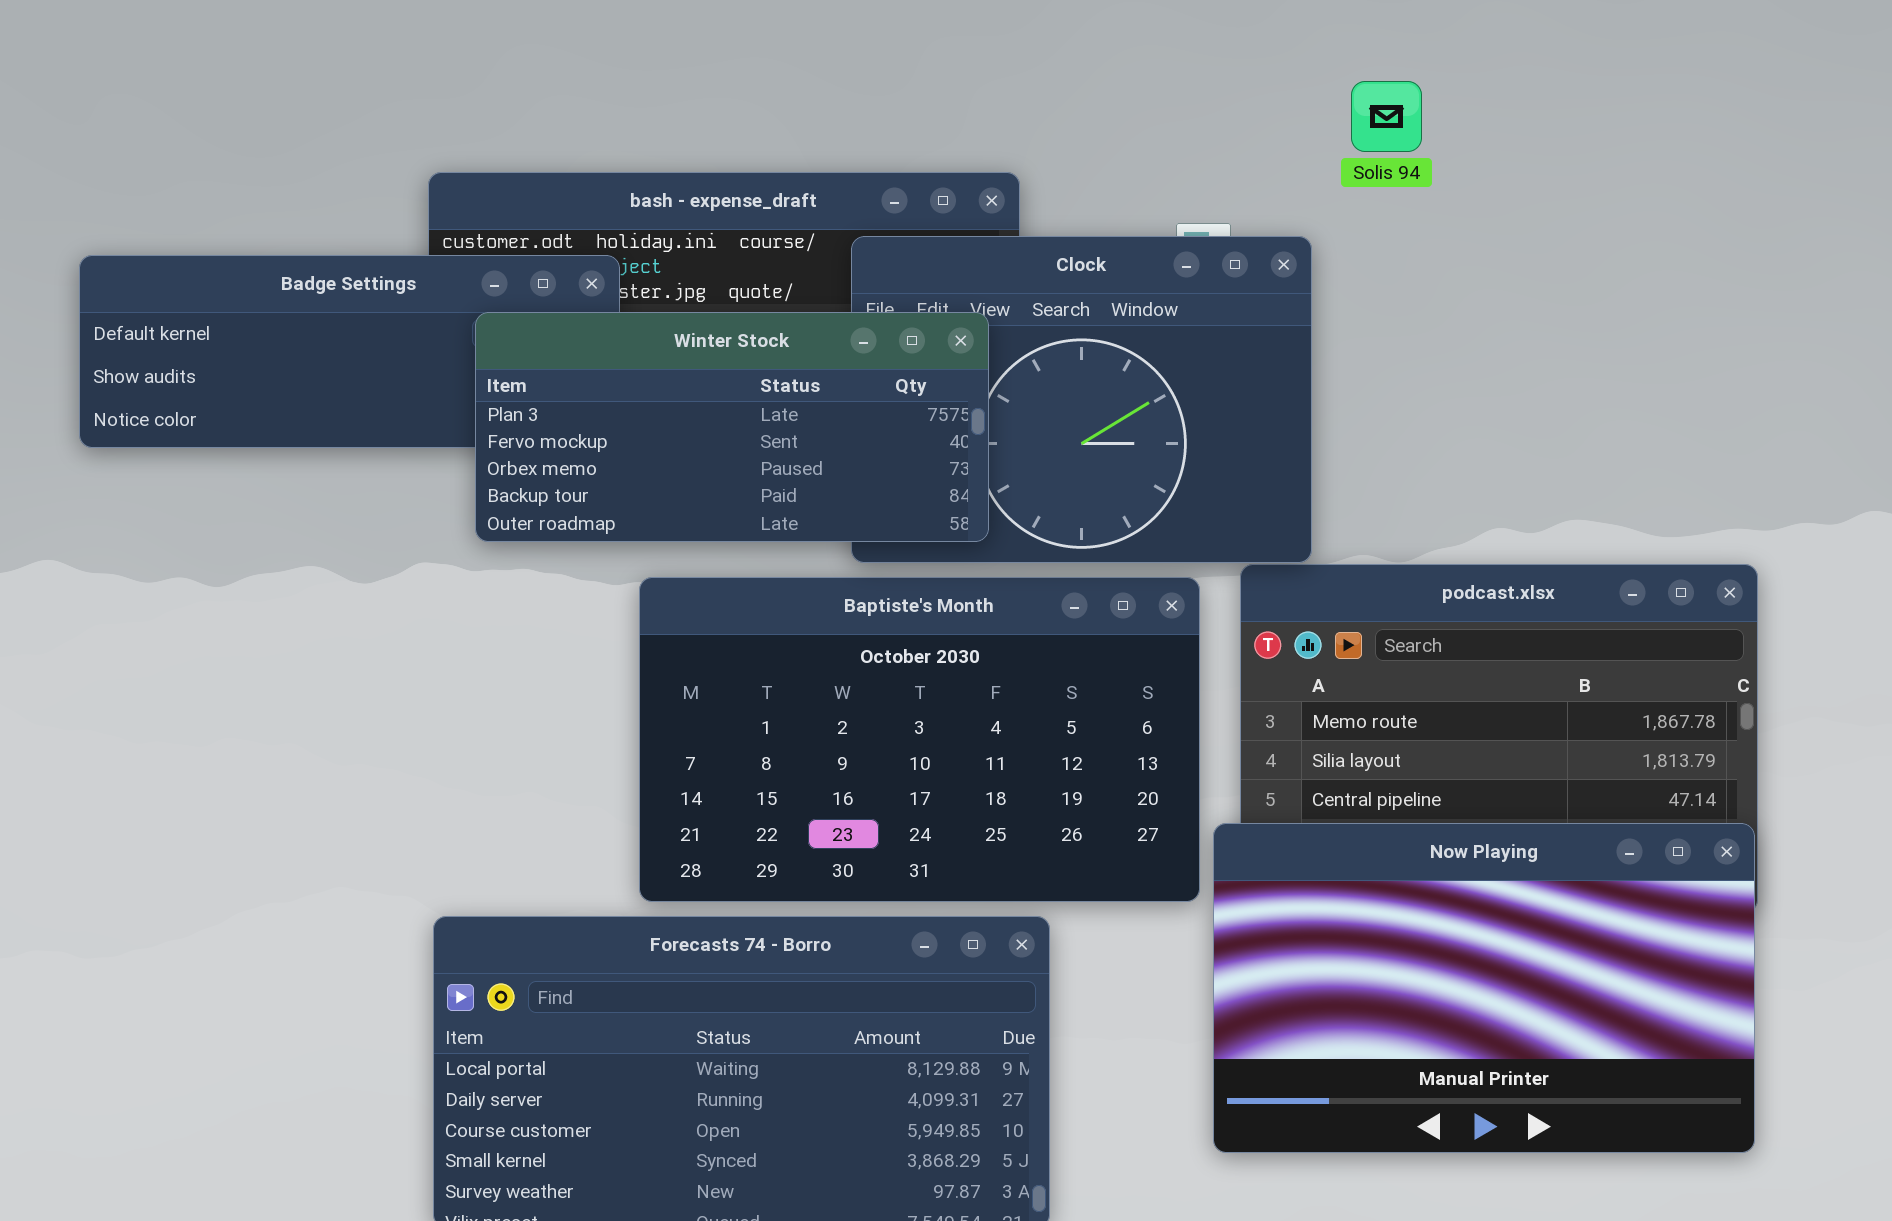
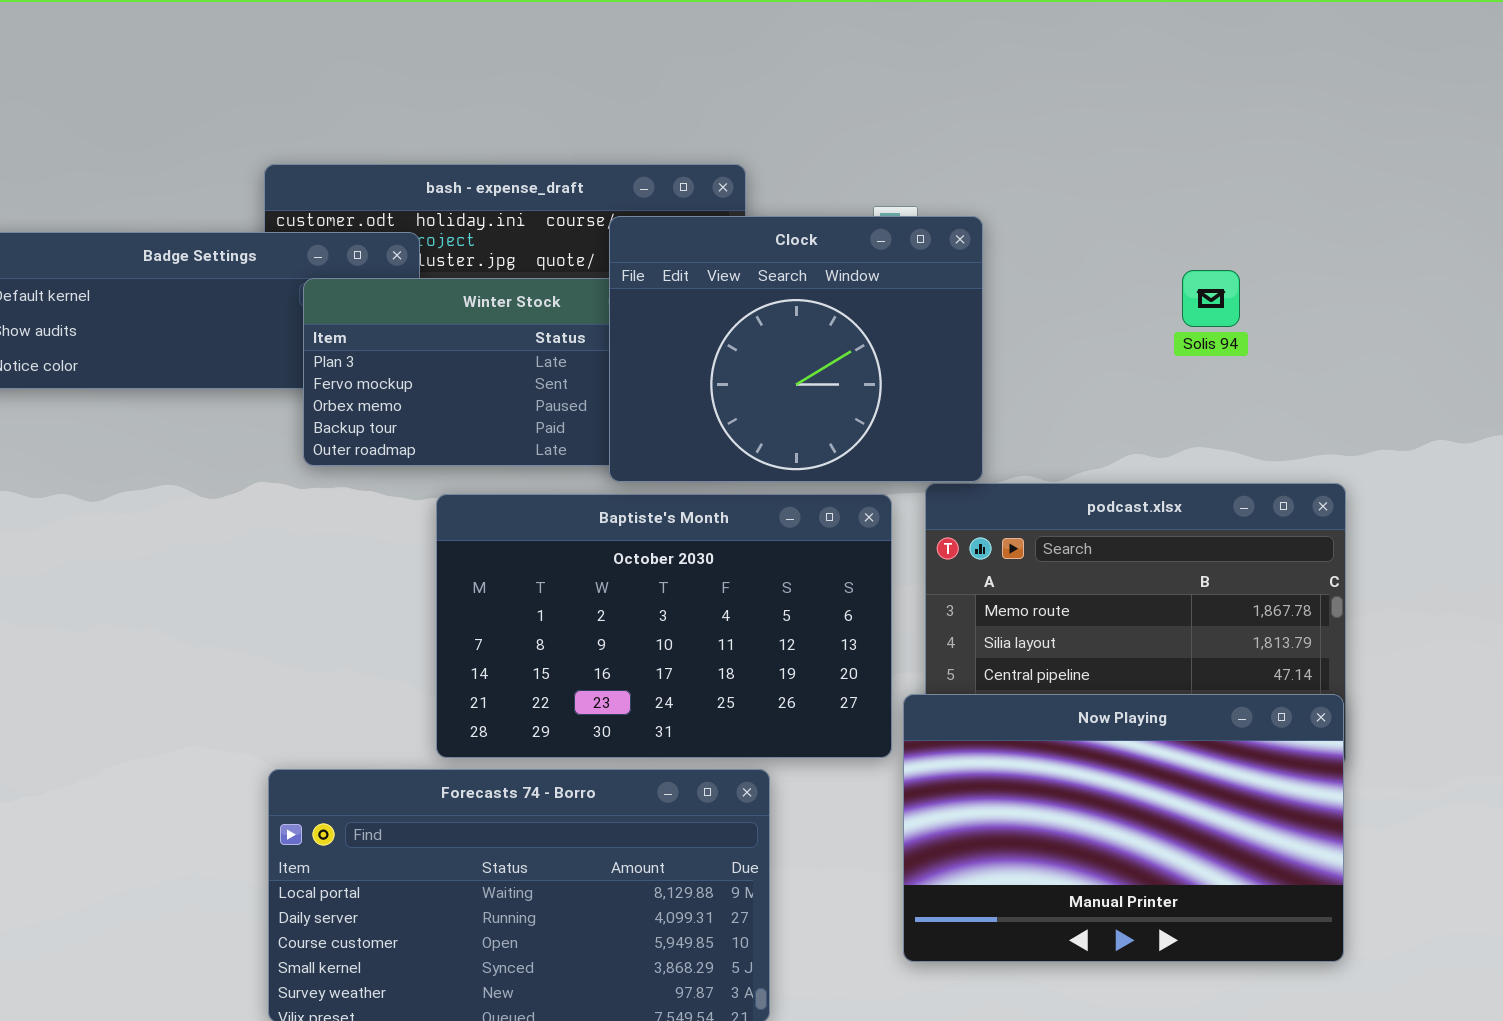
Solis 94: [1351,81,1422,152] -> [1182,270,1240,327], moved
Clock: [851,236,1312,563] -> [609,216,983,482], raised

